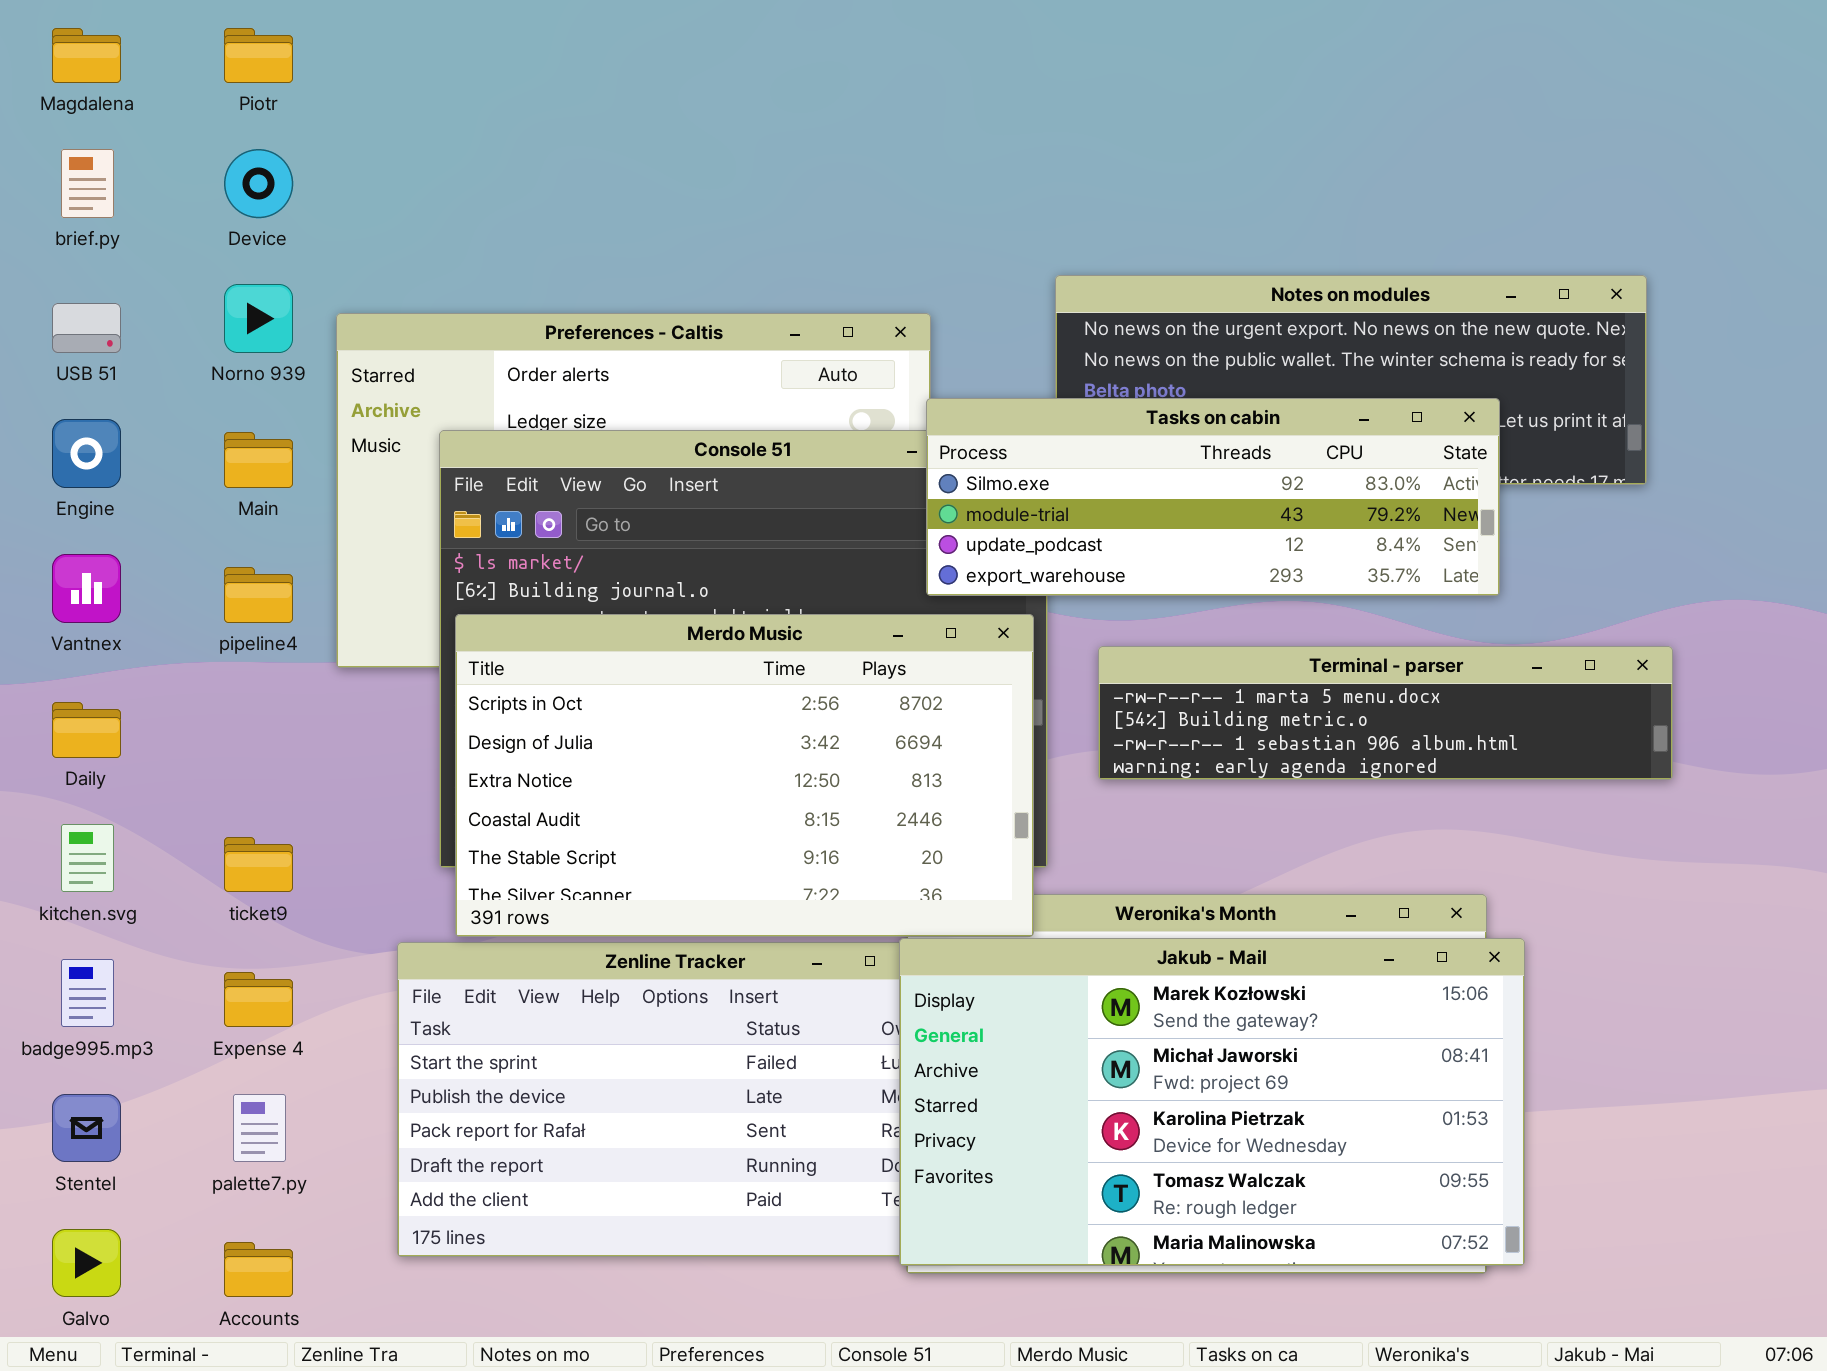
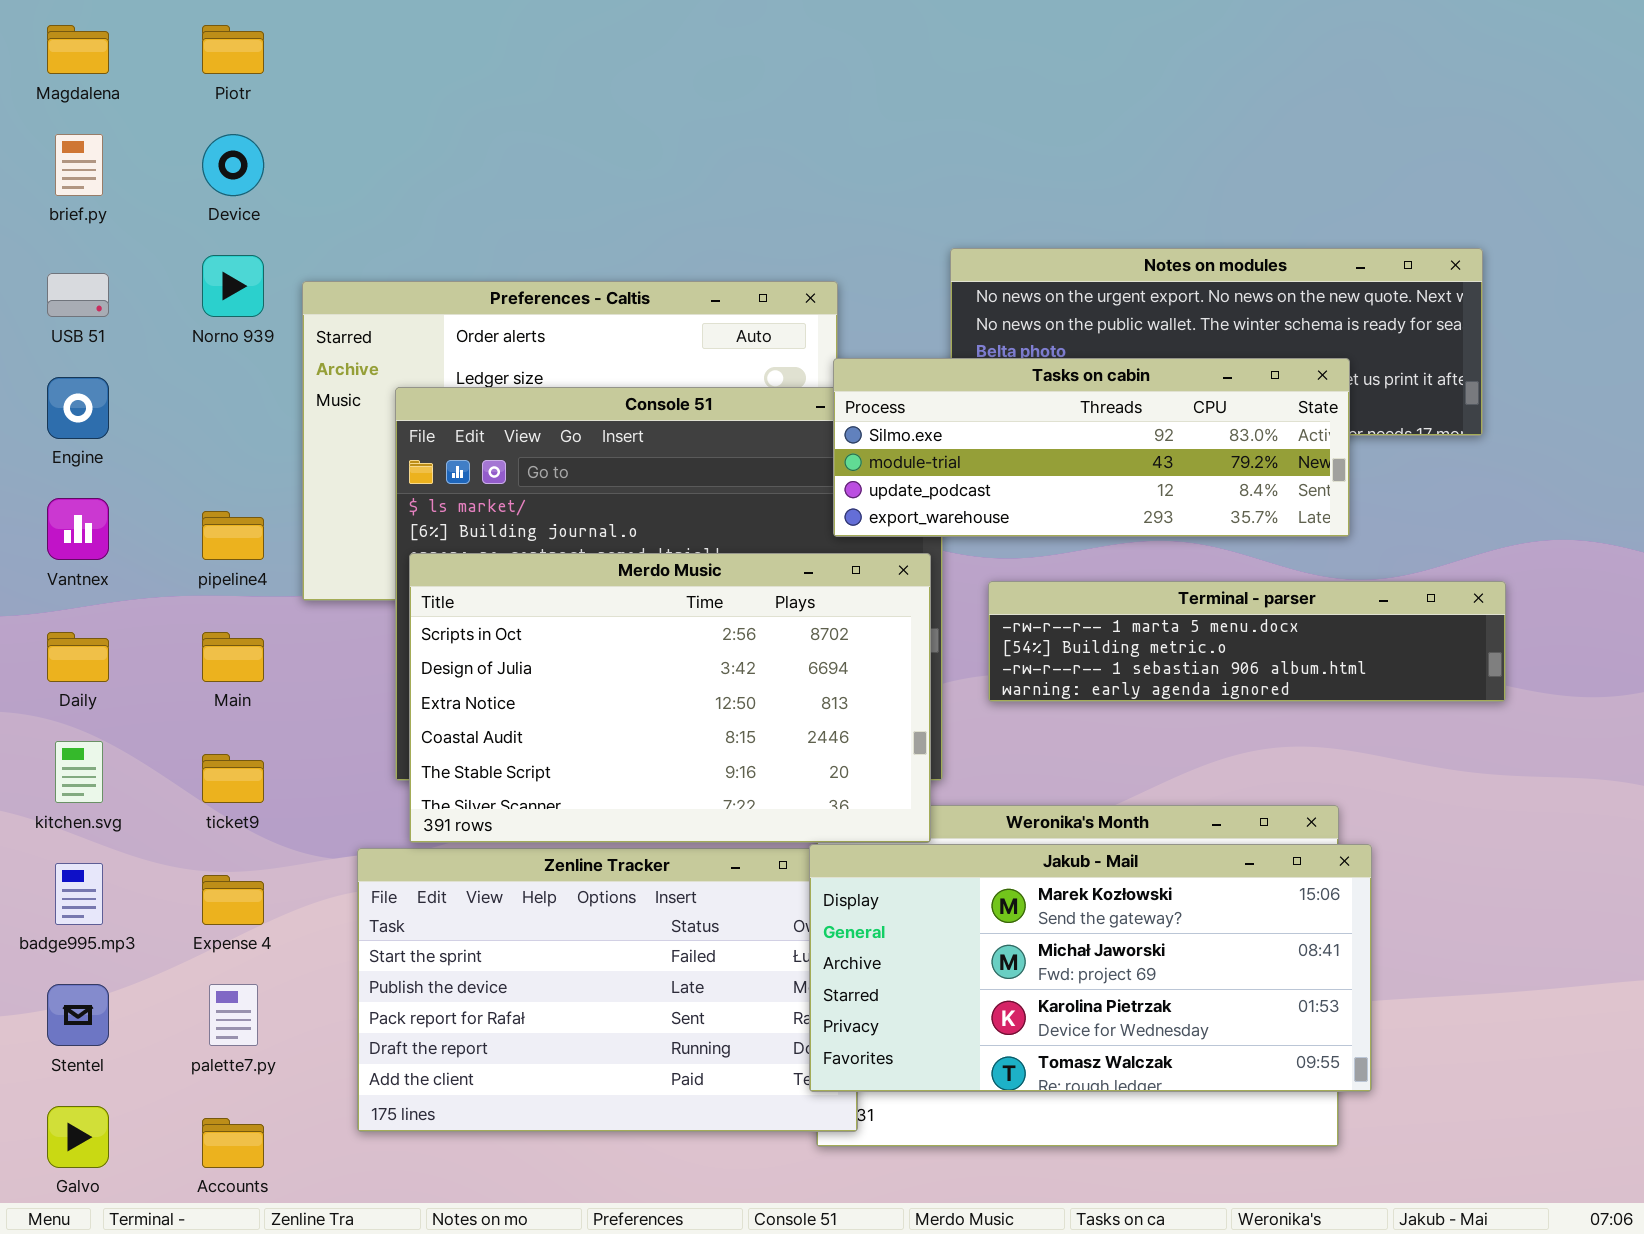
Main: [224,432,293,488] -> [202,632,264,682], moved
Jakub - Mail: [899,938,1525,1266] -> [809,844,1372,1092], resized

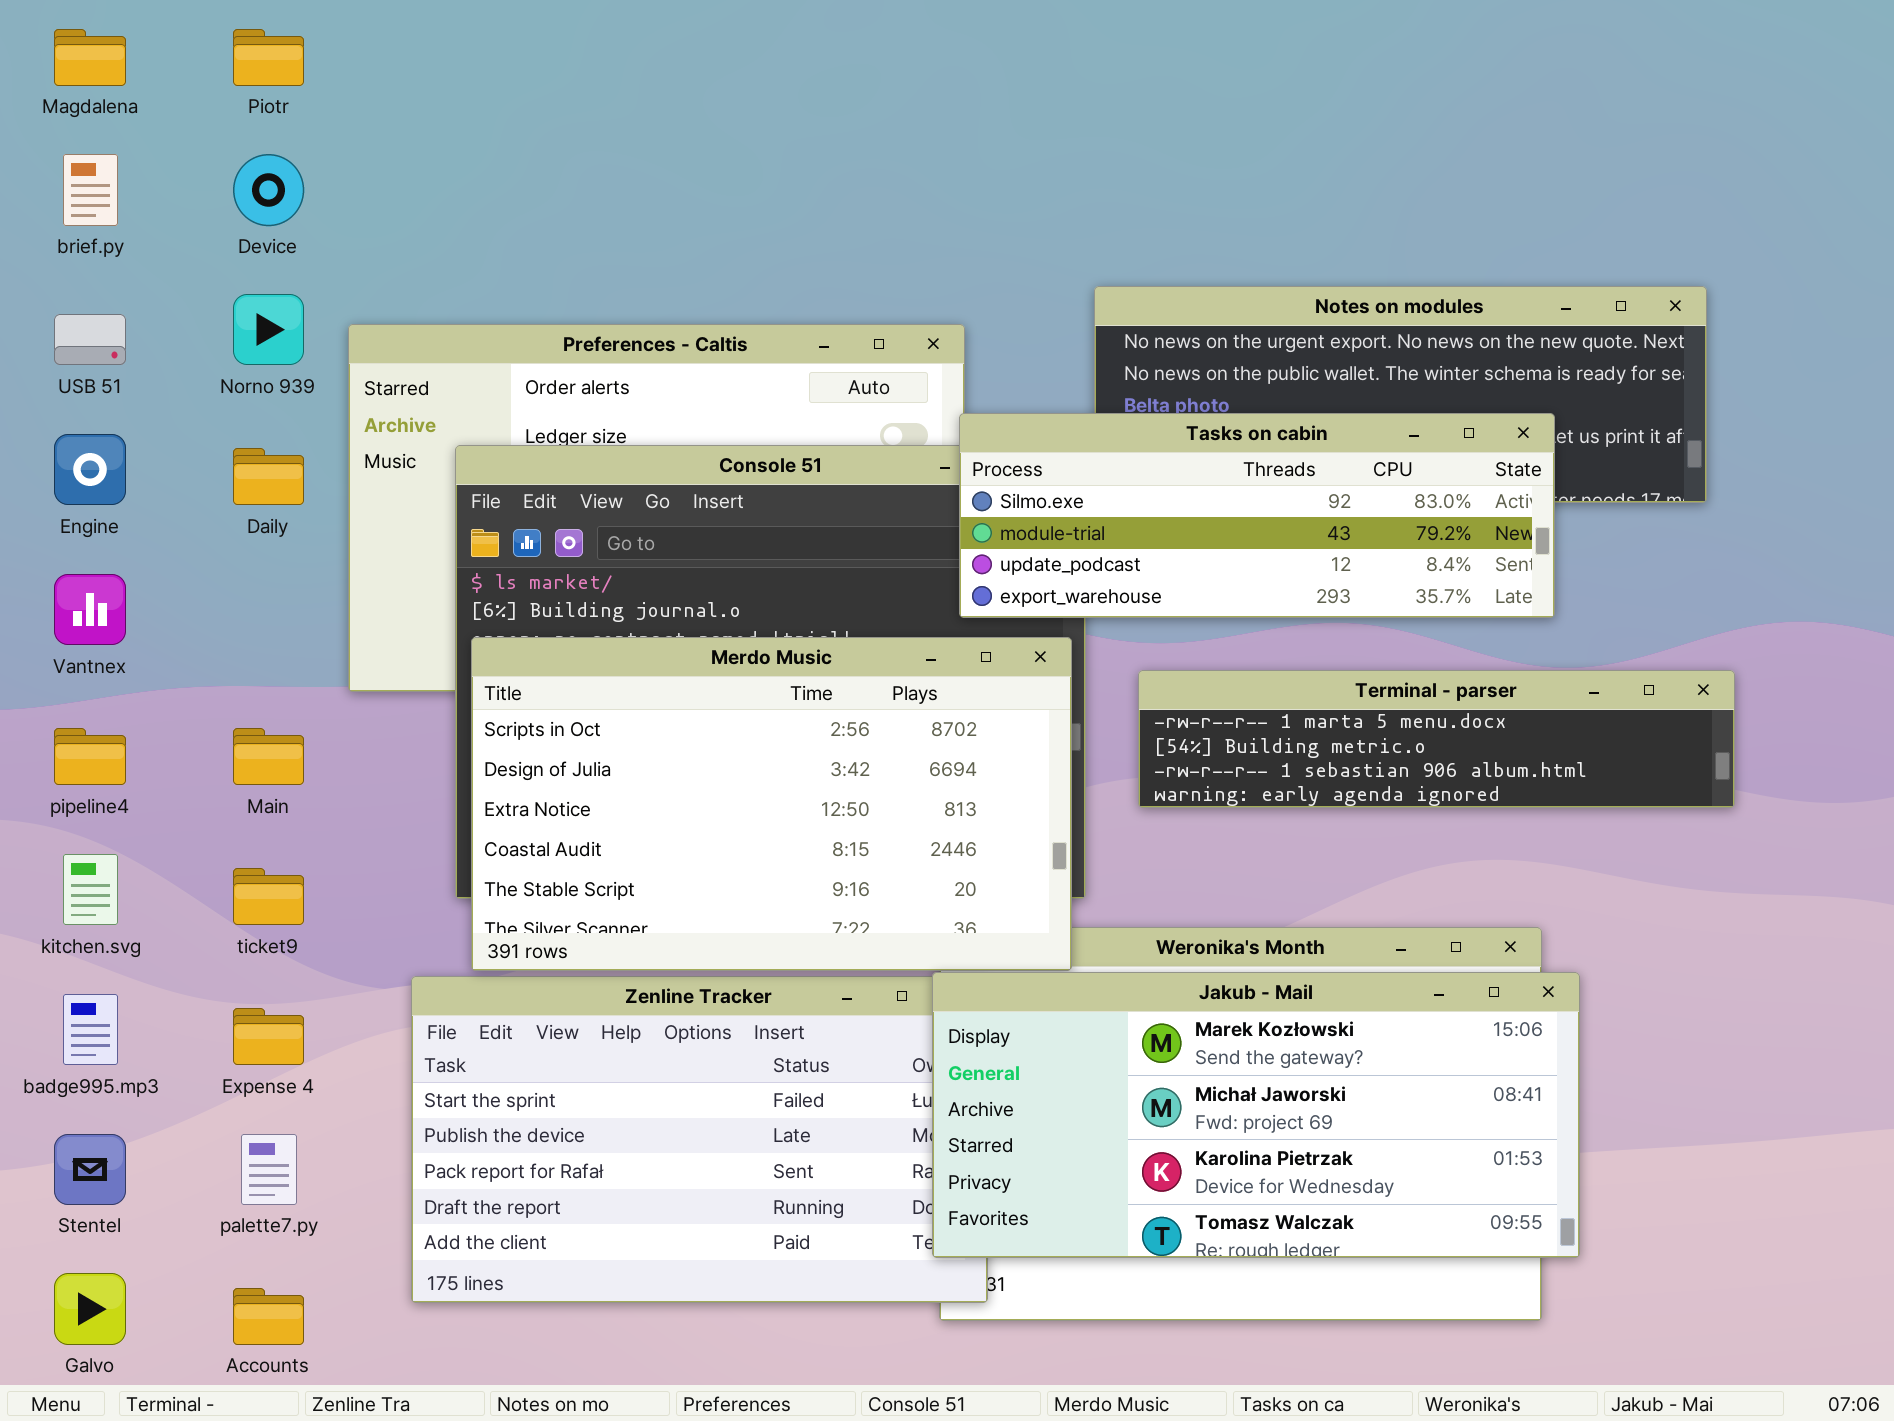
pipeline4: [202,511,264,560] -> [54,728,126,785], moved
Daily: [47,632,109,682] -> [233,448,304,505], moved

